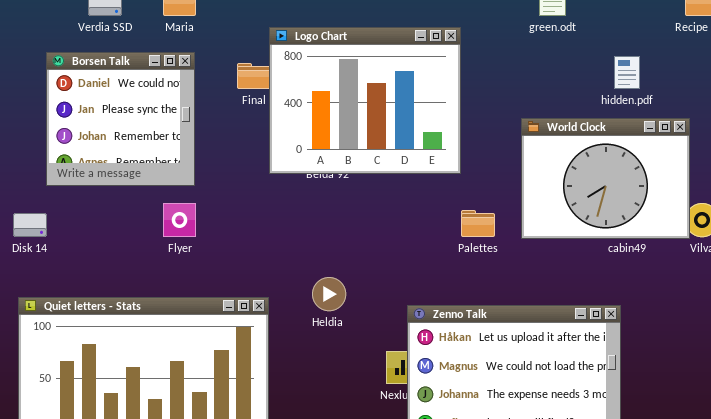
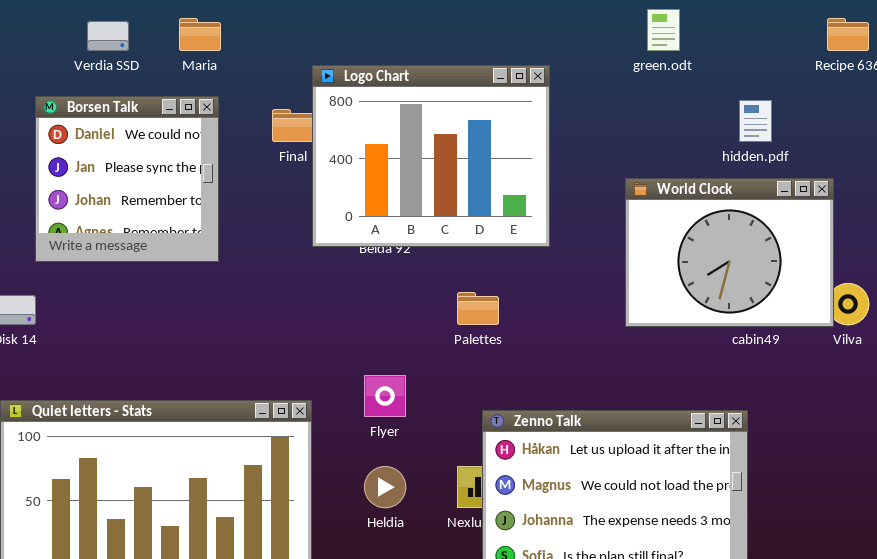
Flyer: [163,203,196,237] -> [364,375,406,417], moved
Palettes: [461,210,495,237] -> [457,292,499,325], moved
Heldia: [312,277,346,311] -> [364,466,406,508], moved

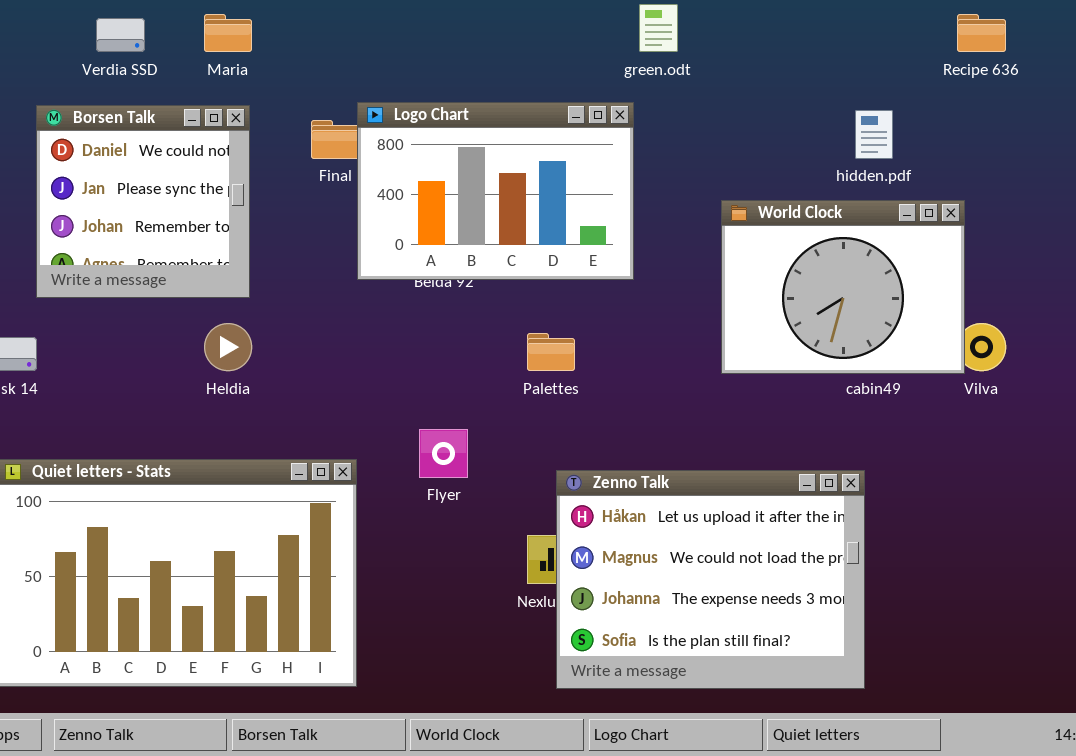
green.odt: [647,9,680,51] -> [639,4,678,52], moved
Logo Chart: [312,65,550,247] -> [357,102,634,280], resized
Heldia: [364,466,406,508] -> [204,323,252,371], moved

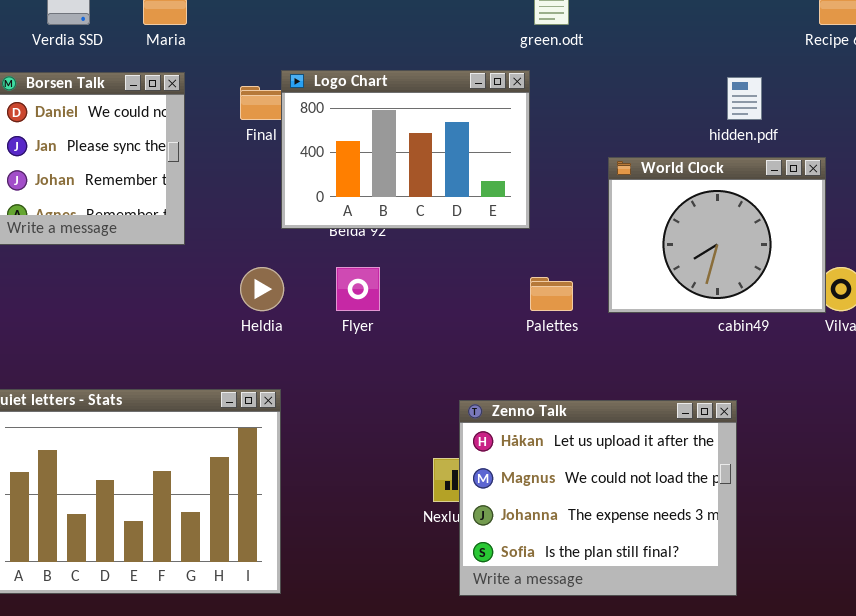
Heldia: [204,323,252,371] -> [240,267,284,311], moved
Palettes: [527,333,575,371] -> [530,277,573,311], moved
Flyer: [419,429,468,478] -> [336,267,380,311], moved

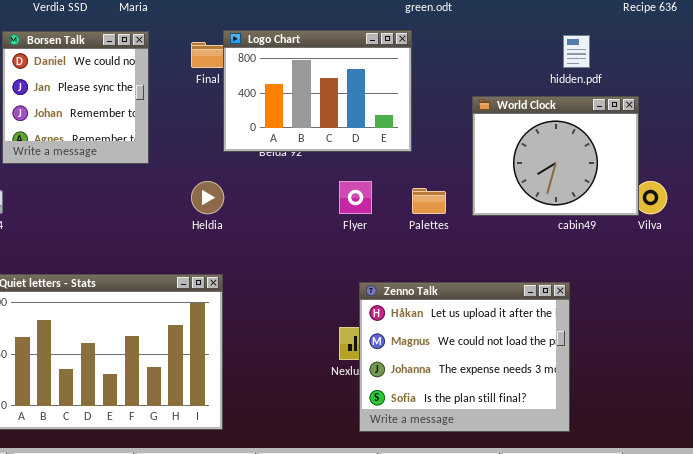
Flyer: [336,267,380,311] -> [339,181,372,214], moved

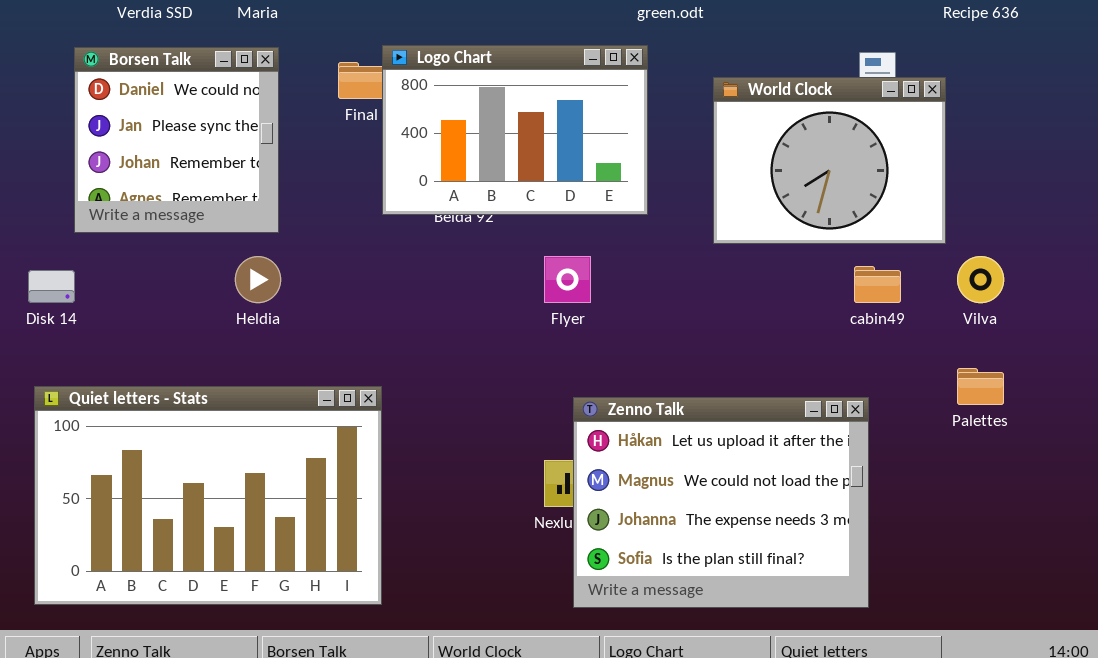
World Clock: [472,96,639,216] -> [713,77,946,244], moved
Heldia: [191,181,224,214] -> [235,256,281,303], moved
Palettes: [412,188,446,214] -> [957,368,1004,405], moved

